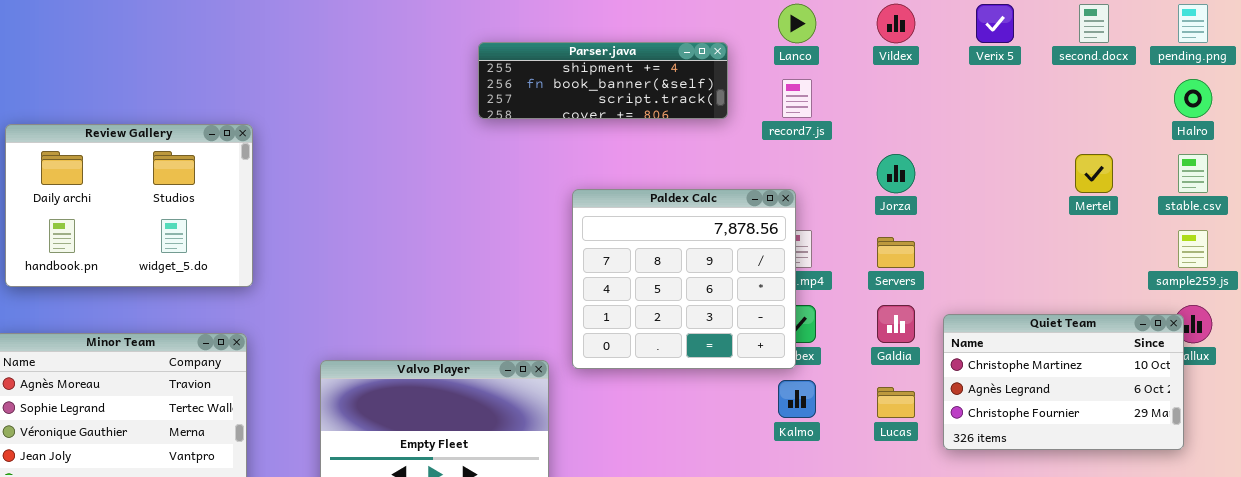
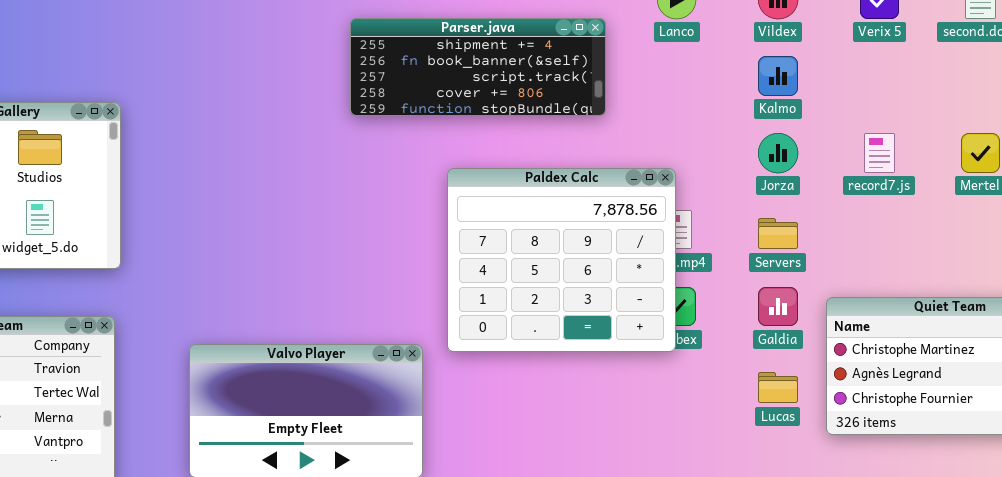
Parser.java: [478,42,728,119] -> [350,18,606,116], resized
record7.js: [782,79,812,118] -> [864,133,895,173], moved
Kalmo: [778,380,816,418] -> [758,56,798,96], moved

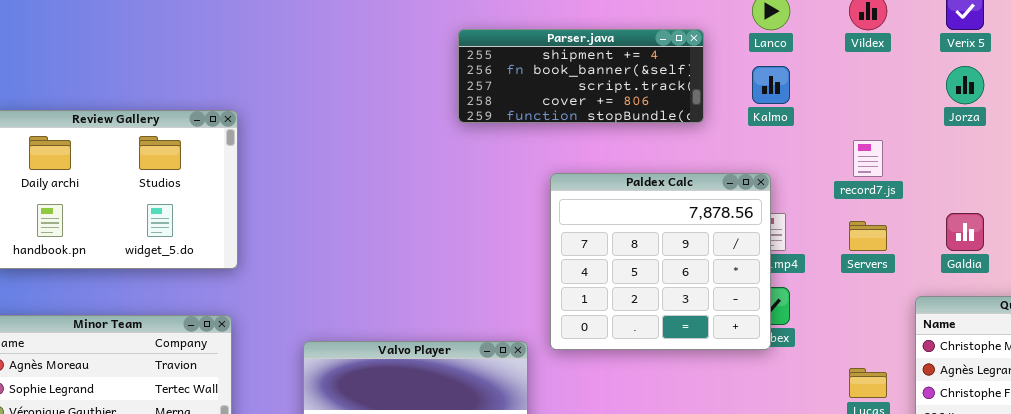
Kalmo: [758,56,798,96] -> [752,66,790,104], moved
Jorza: [758,133,798,173] -> [946,66,984,104], moved
record7.js: [864,133,895,173] -> [853,140,883,177], moved
Galdia: [758,287,798,326] -> [946,213,984,251], moved

